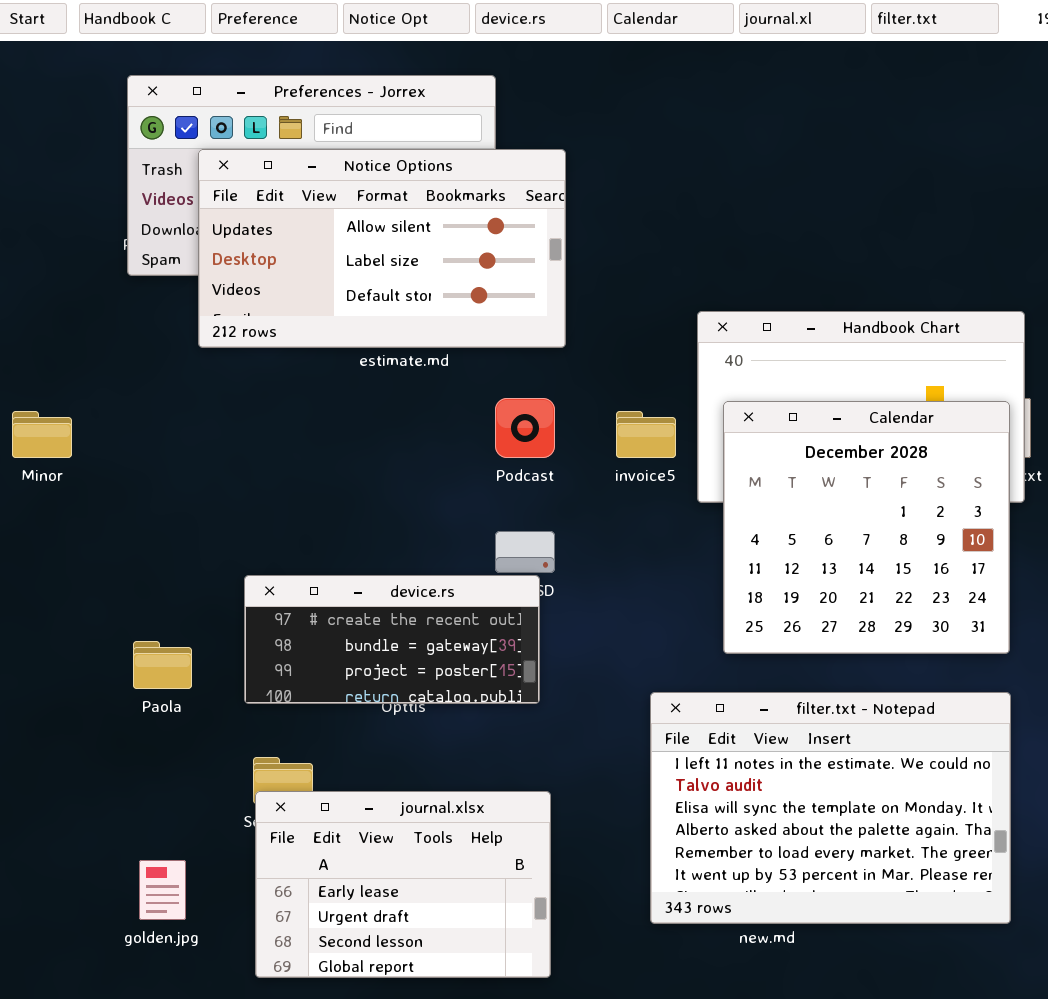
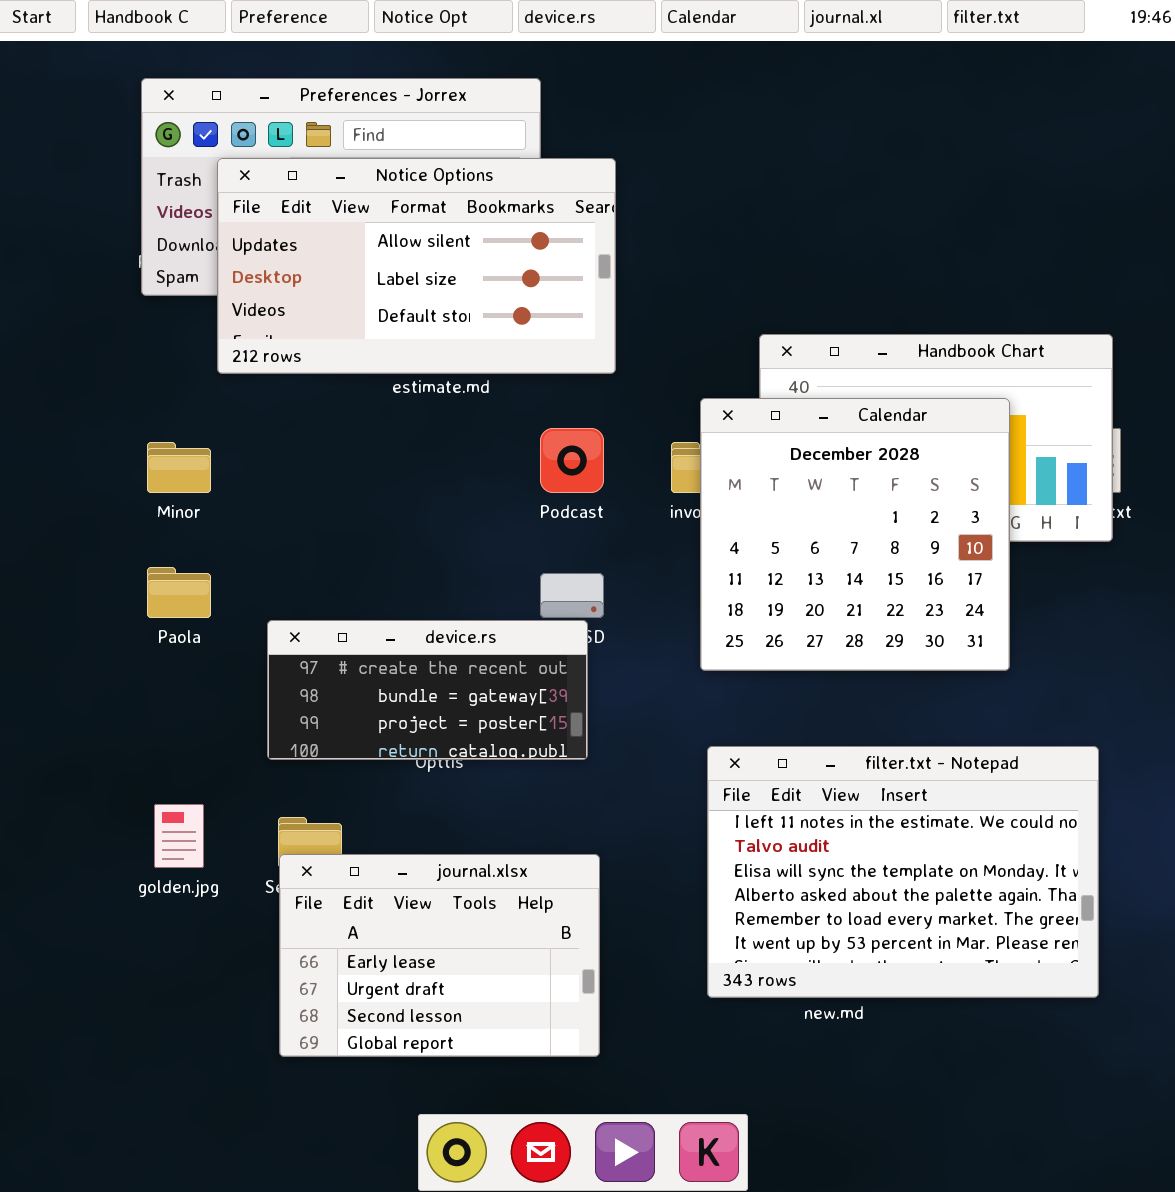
Calendar: [723,401,1010,654] -> [700,398,1010,671], moved
Minor: [12,411,72,458] -> [147,442,211,493], moved
Paola: [133,641,192,689] -> [147,567,211,618], moved
golden.jpg: [139,860,186,920] -> [154,804,204,868], moved

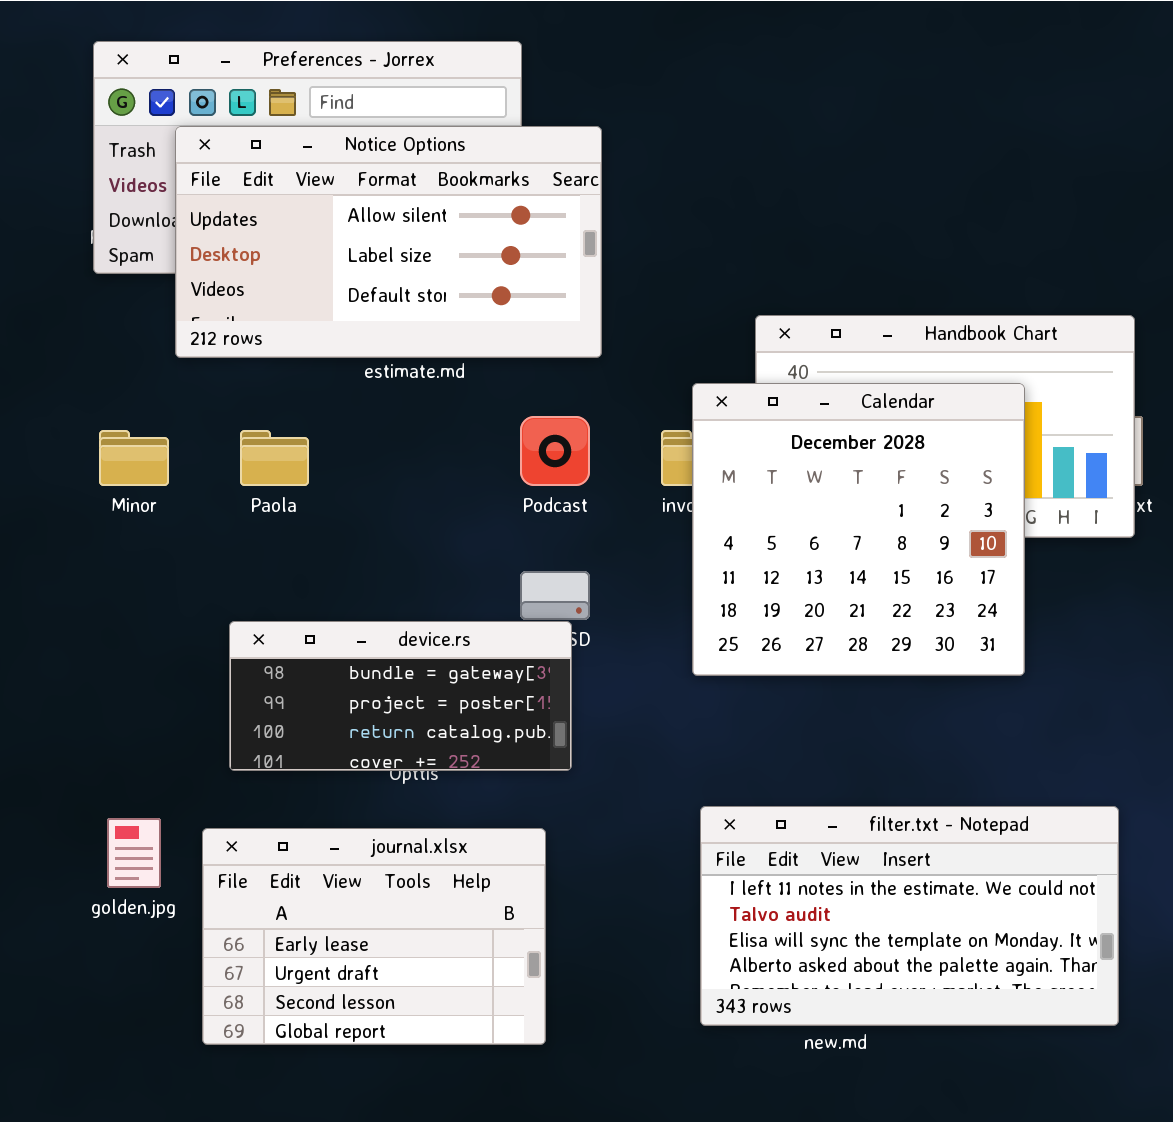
Paola: [147,567,211,618] -> [240,430,309,486], moved
device.rs: [267,620,588,760] -> [229,621,572,771], scrolled down 1 row
filter.txt - Notepad: [707,746,1099,998] -> [700,806,1119,1026], resized
journal.xlsx: [279,854,600,1057] -> [202,828,546,1045], moved

